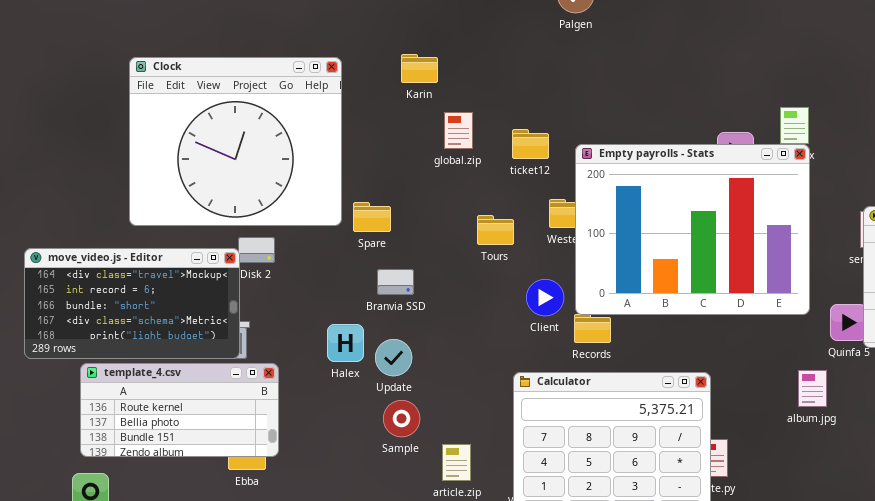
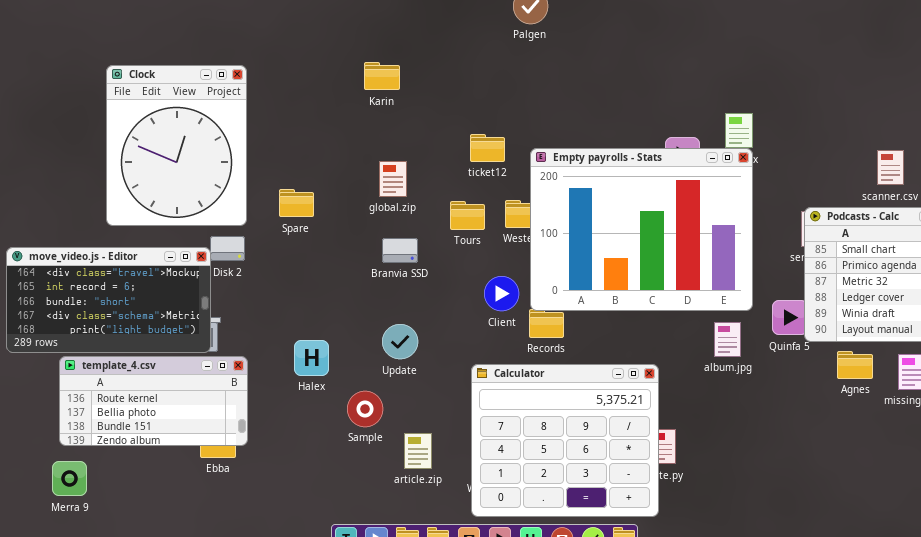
Clock: [129,57,342,226] -> [106,65,247,226], resized
global.zip: [444,112,473,149] -> [379,161,407,197], moved
Spare: [353,202,391,232] -> [279,189,314,217], moved
Tours: [477,215,514,245] -> [450,201,485,230], moved
Branvia SSD: [377,269,414,295] -> [382,238,418,263], moved
Halex: [327,324,364,362] -> [294,340,329,376], moved
Update: [375,339,412,376] -> [382,324,418,359], moved
album.jpg: [798,370,827,407] -> [714,322,741,357], moved

